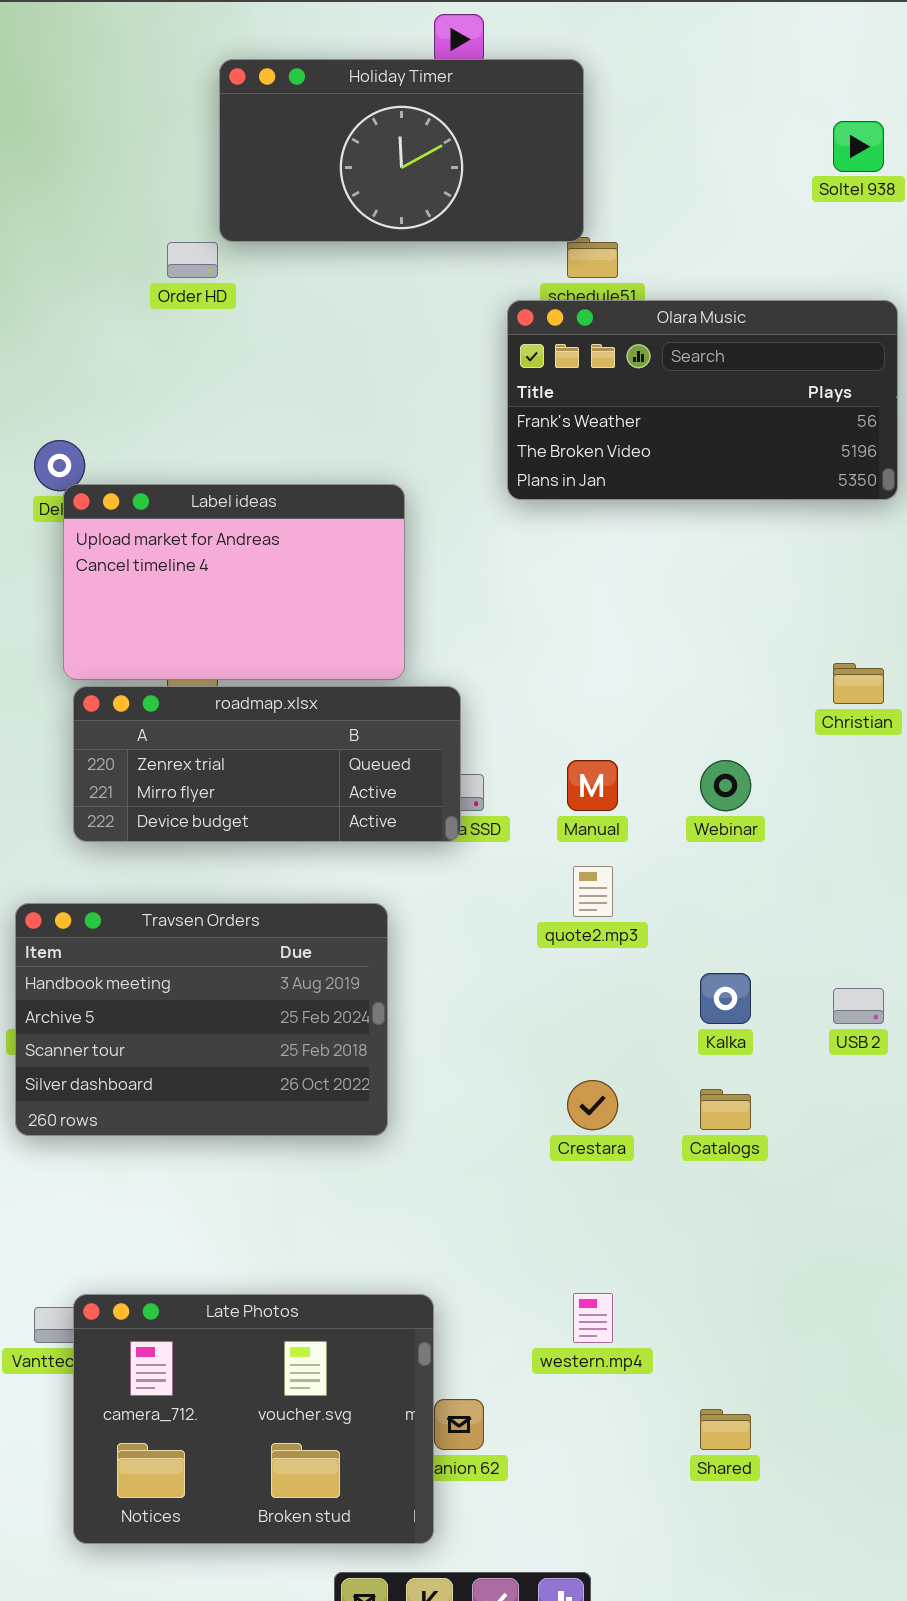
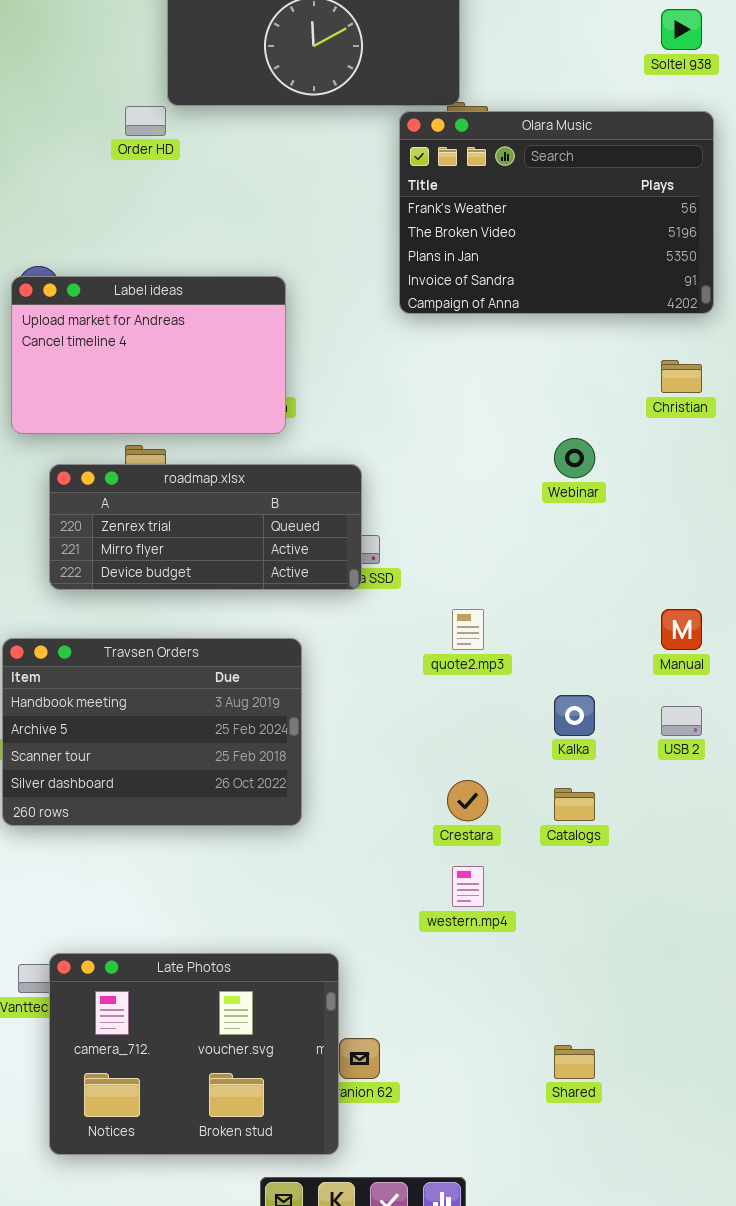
Olara Music: [507,300,898,500] -> [399,111,714,314], resized
Label ideas: [63,484,405,680] -> [11,276,286,434], moved
Christian: [833,663,884,704] -> [661,360,702,393], moved
Manual: [567,760,618,811] -> [661,609,702,650], moved
Webinar: [700,760,751,811] -> [554,438,595,478], moved
western.mp4: [573,1293,613,1343] -> [452,866,484,907], moved

